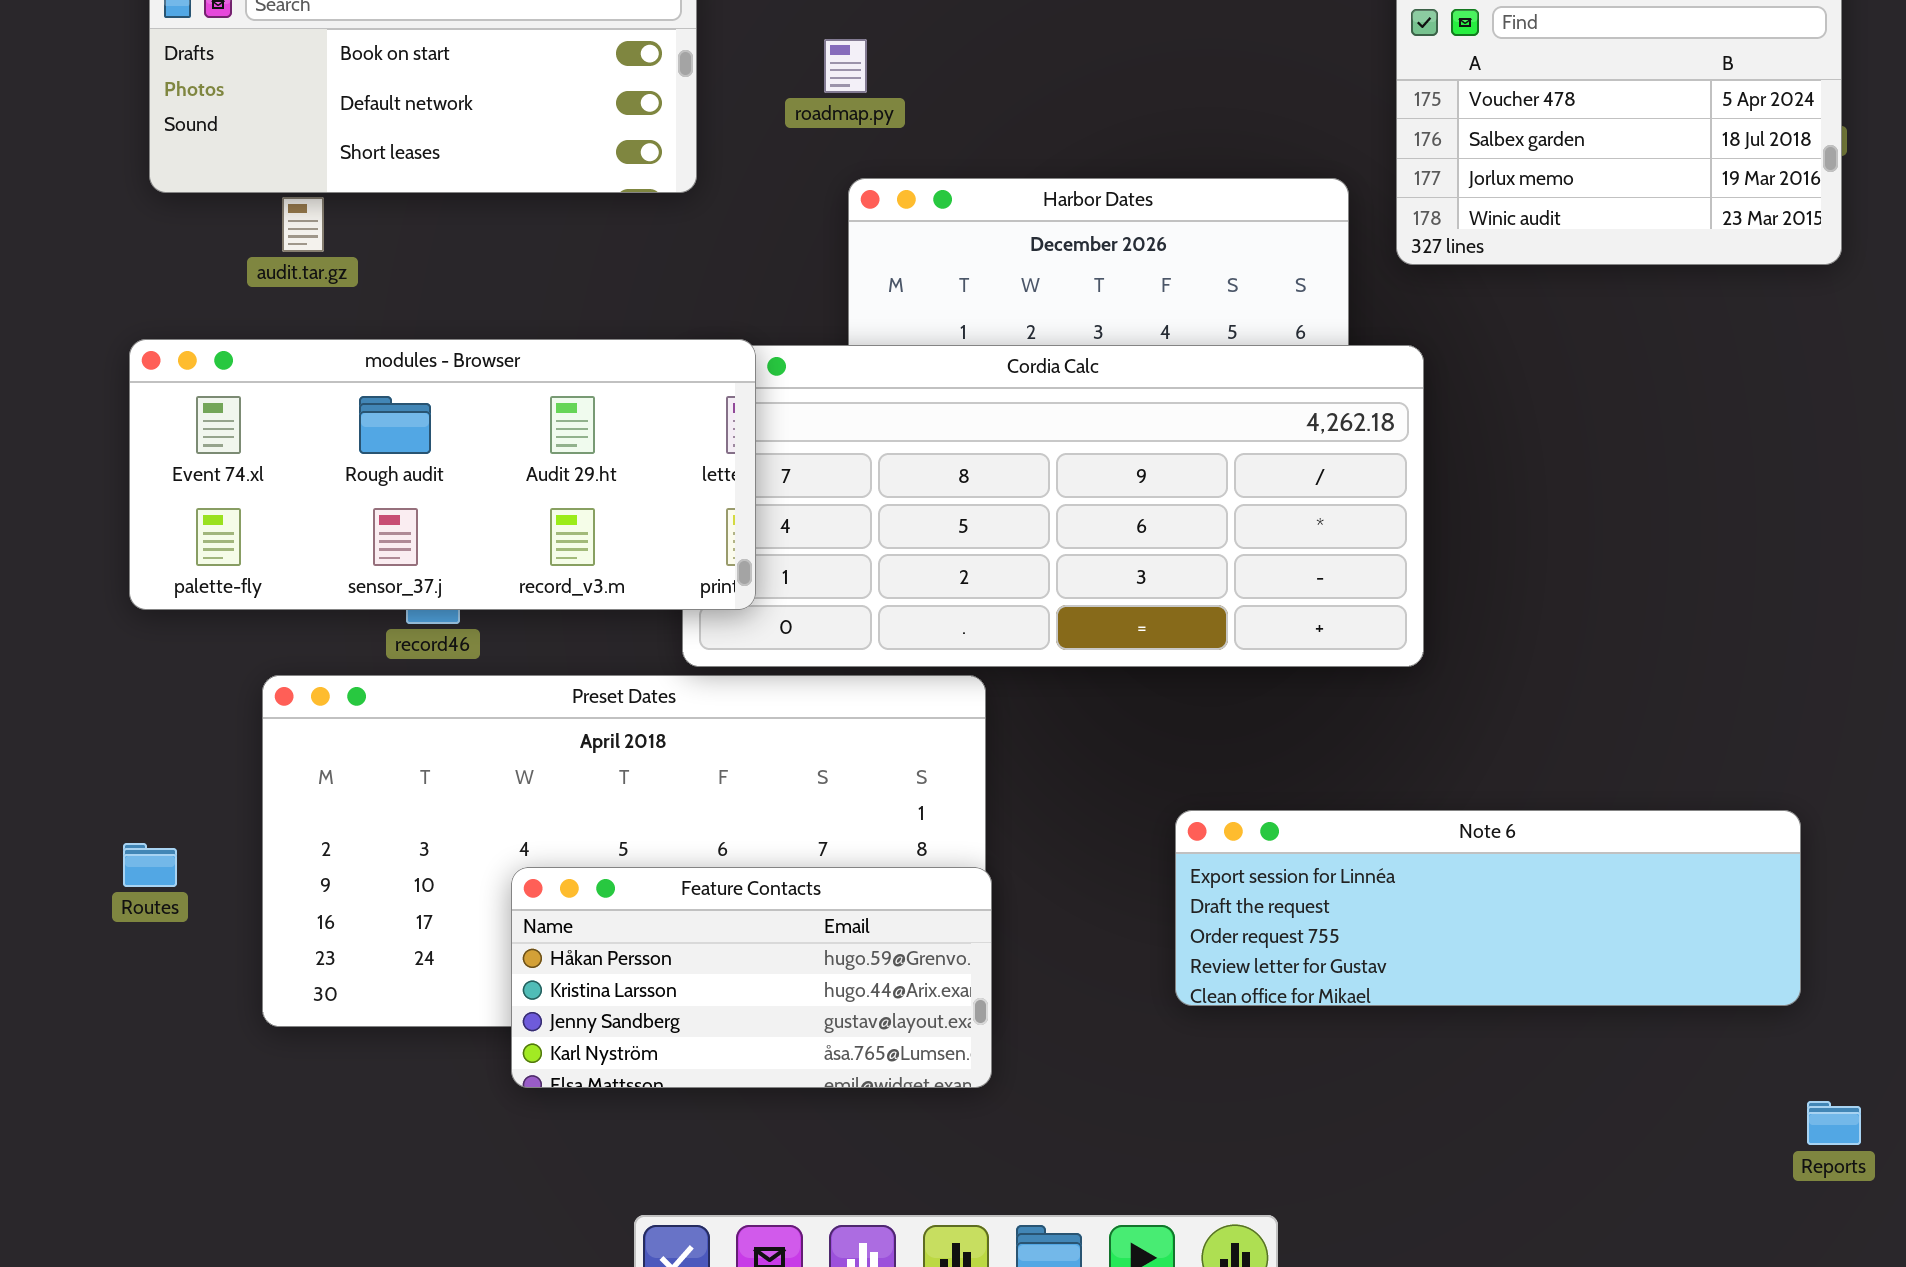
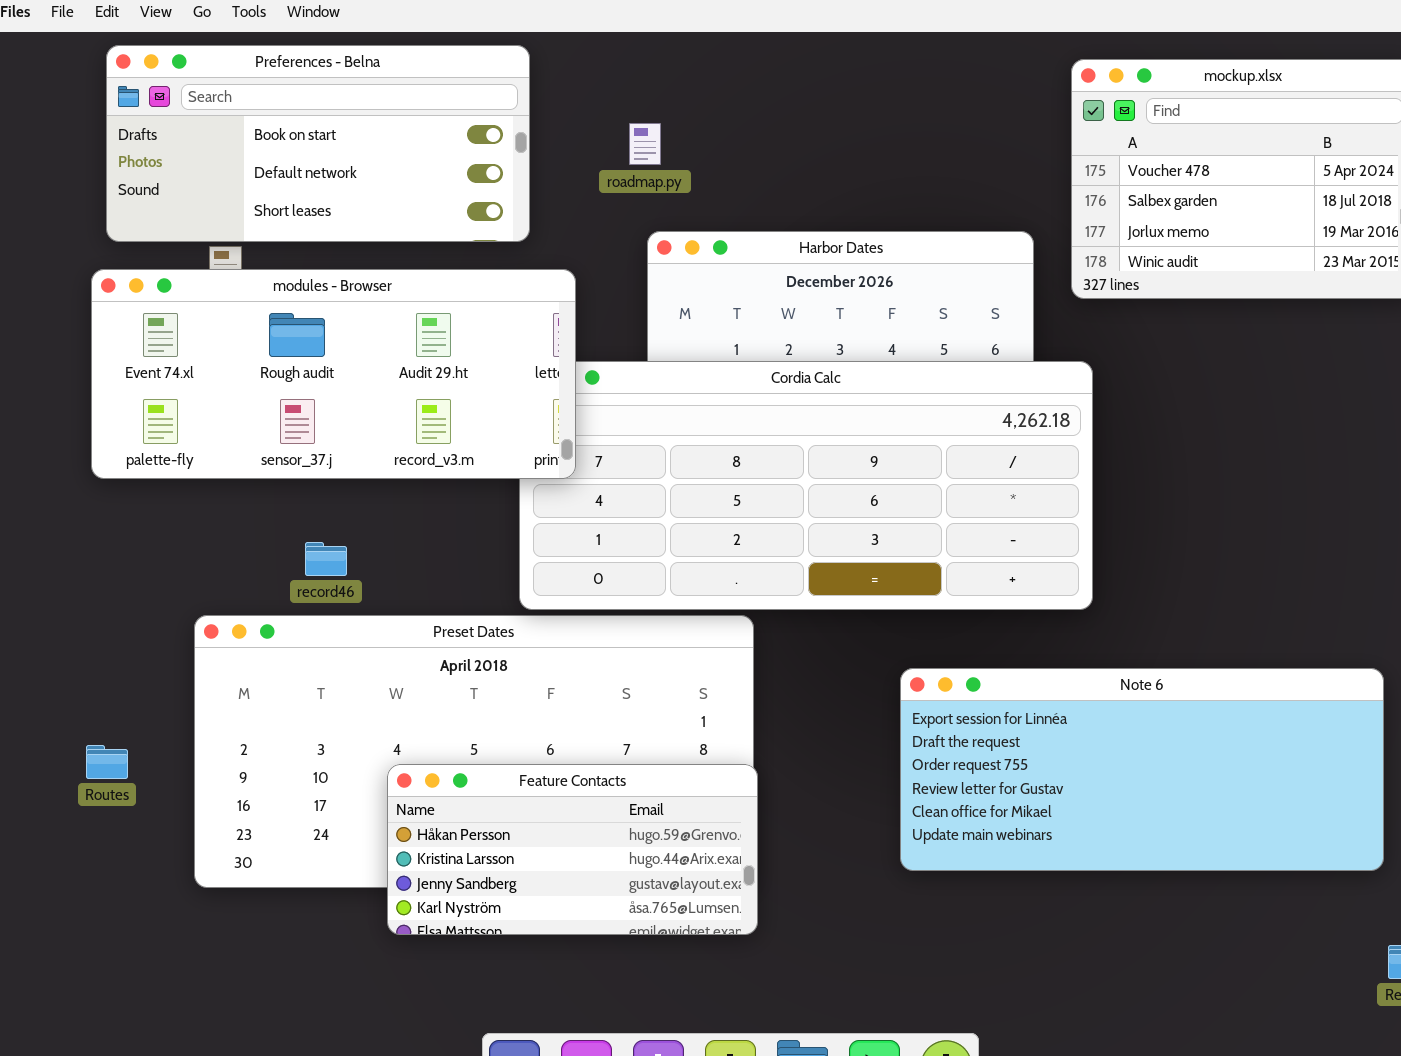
modules - Browser: [129,339,756,610] -> [91,269,576,479], moved
Note 6: [1175,810,1801,1006] -> [900,668,1384,871], resized

